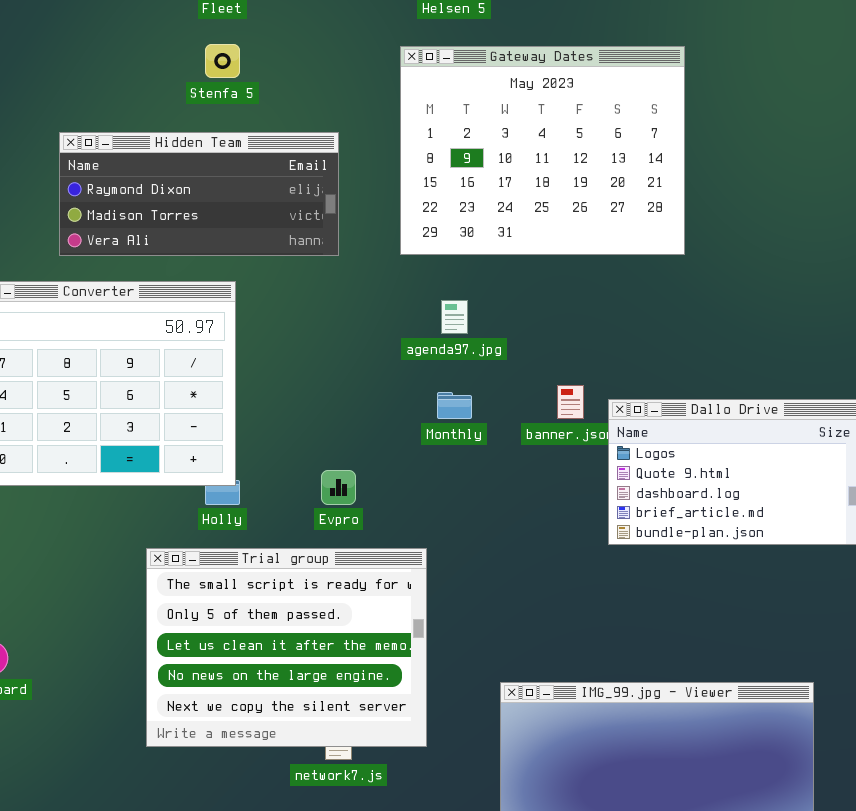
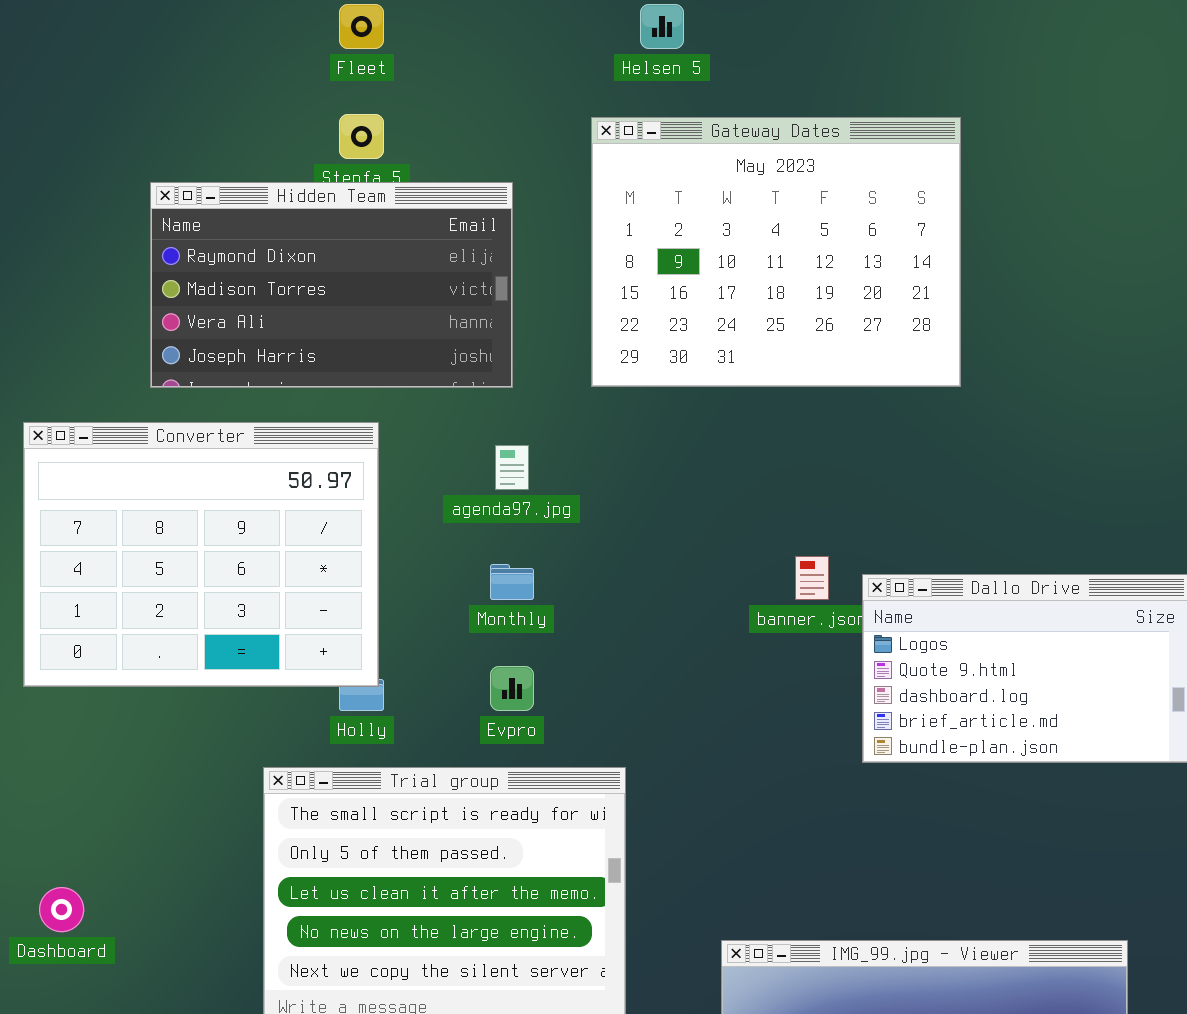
Hidden Team: [59,132,339,256] -> [150,182,513,388], resized
agenda97.jpg: [441,300,468,334] -> [495,445,529,490], moved
Monthly: [437,392,472,419] -> [490,564,534,600], moved

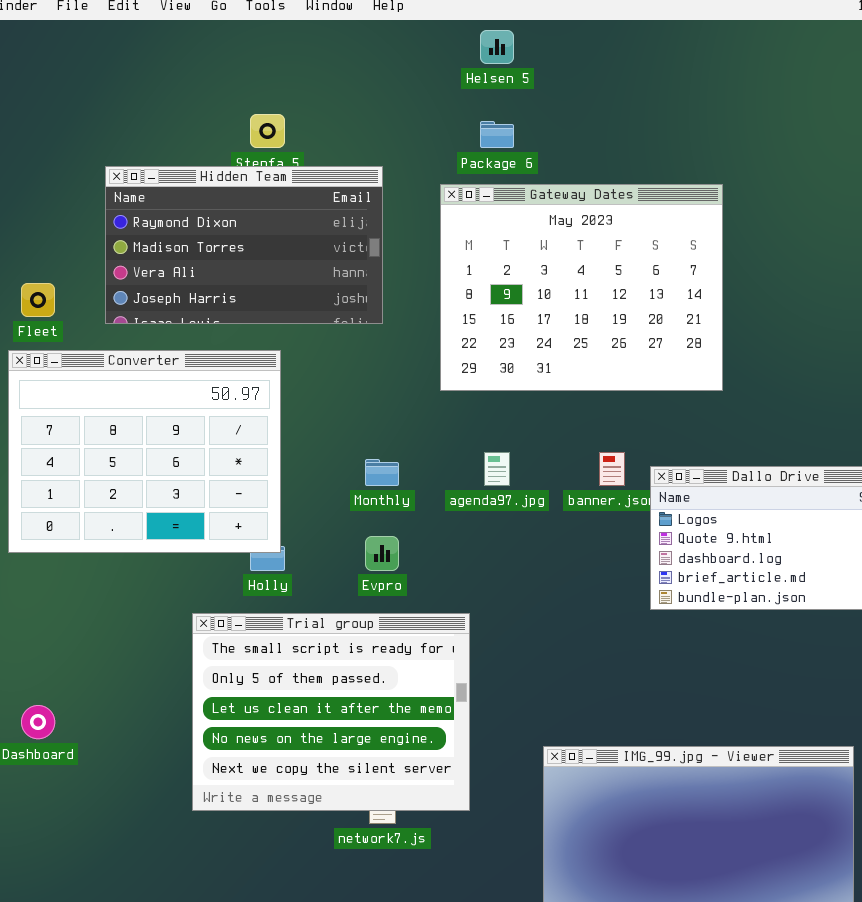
Fleet: [339,4,384,49] -> [21,283,55,317], moved
Gateway Dates: [591,117,961,387] -> [440,184,723,391], moved
agenda97.jpg: [495,445,529,490] -> [484,452,510,486], moved

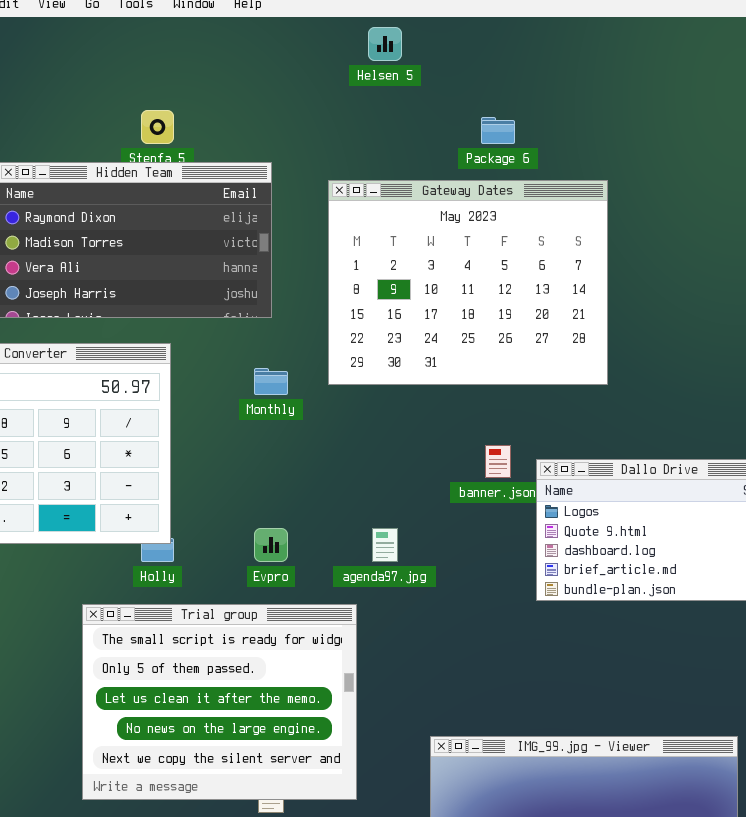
Package 6: [480,121,514,148] -> [481,117,515,144], moved
agenda97.jpg: [484,452,510,486] -> [372,528,398,562], moved
Monthly: [365,459,399,486] -> [254,368,288,395], moved

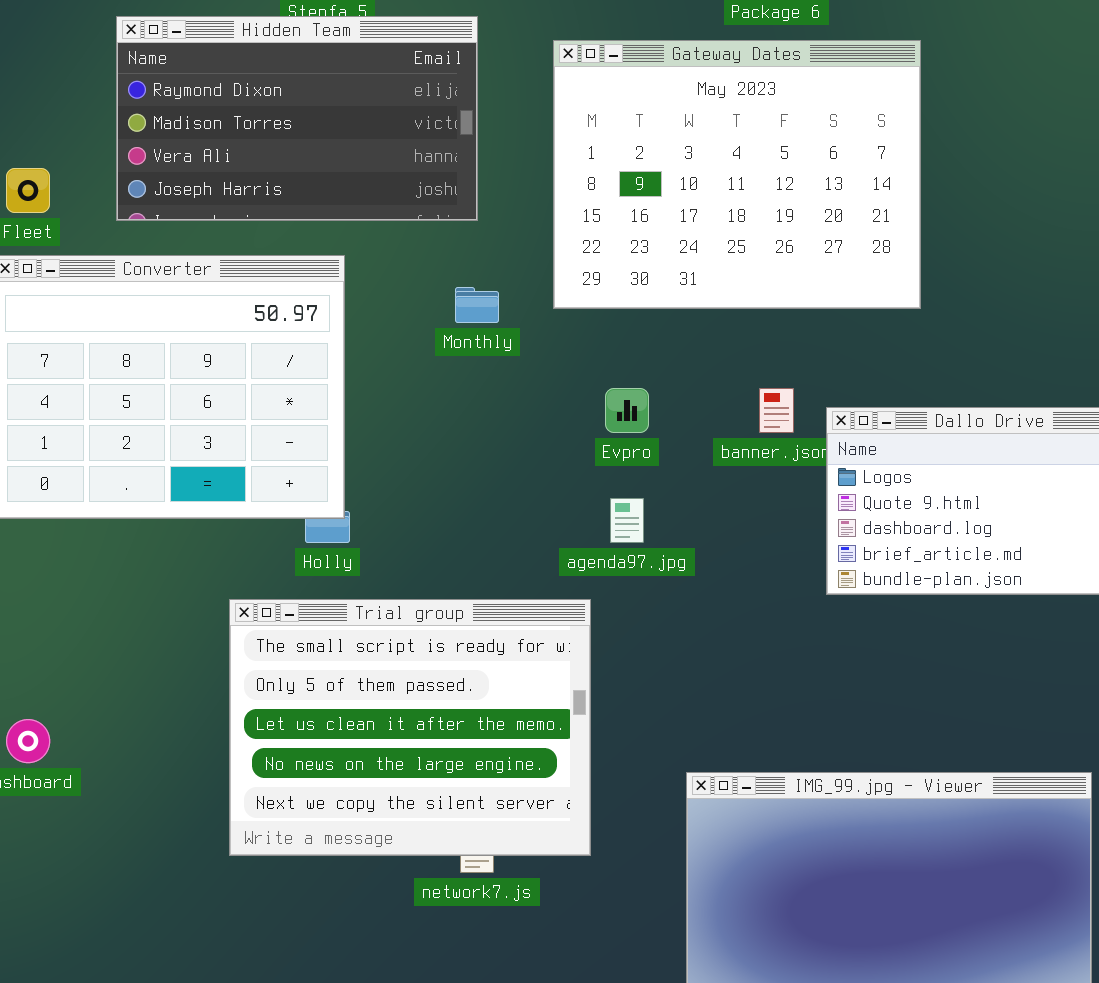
Evpro: [254,528,288,562] -> [605,388,649,433], moved

